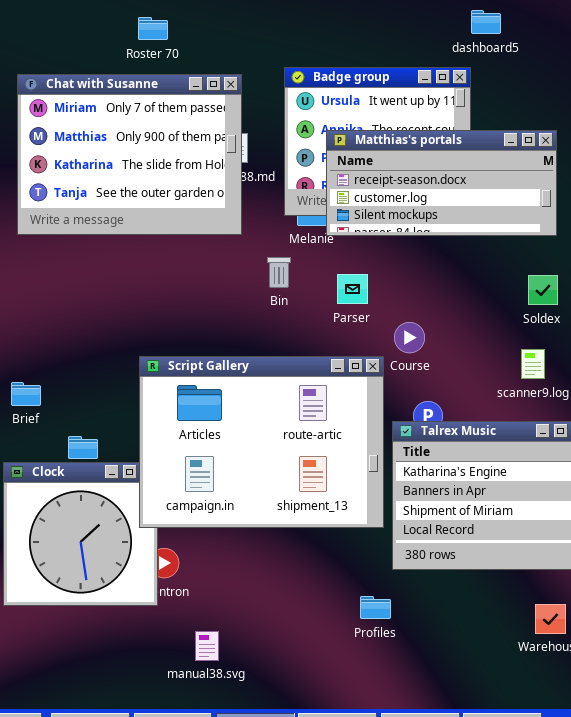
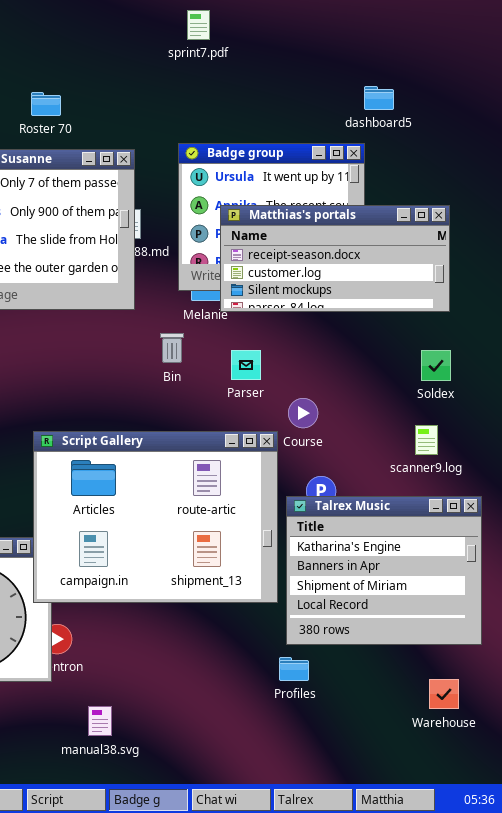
Profiles: [360,596,391,619] -> [279,657,309,681], moved

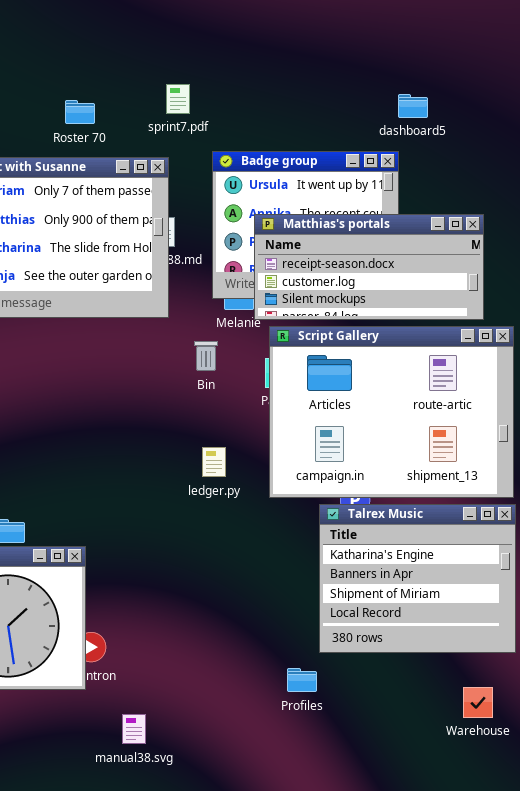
sprint7.pdf: [187,10,210,40] -> [166,84,190,114], moved
Script Gallery: [33,431,278,603] -> [269,326,514,498], moved
Profiles: [279,657,309,681] -> [287,668,317,692], moved

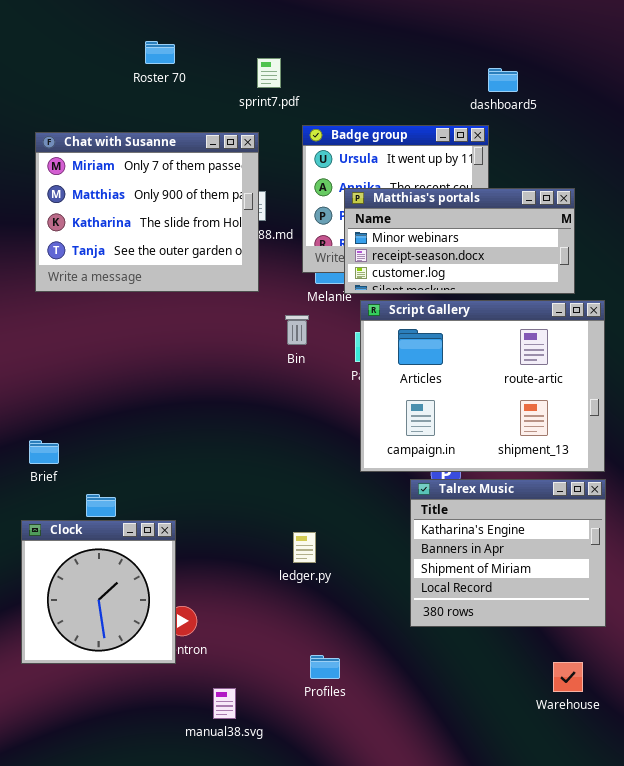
Roster 70: [65,100,95,124] -> [145,41,175,64], moved
Matthias's portals: [254,214,484,320] -> [344,188,575,294], scrolled up 1 row
ledger.py: [202,447,226,477] -> [293,532,316,563], moved
Profiles: [287,668,317,692] -> [310,655,340,679], moved

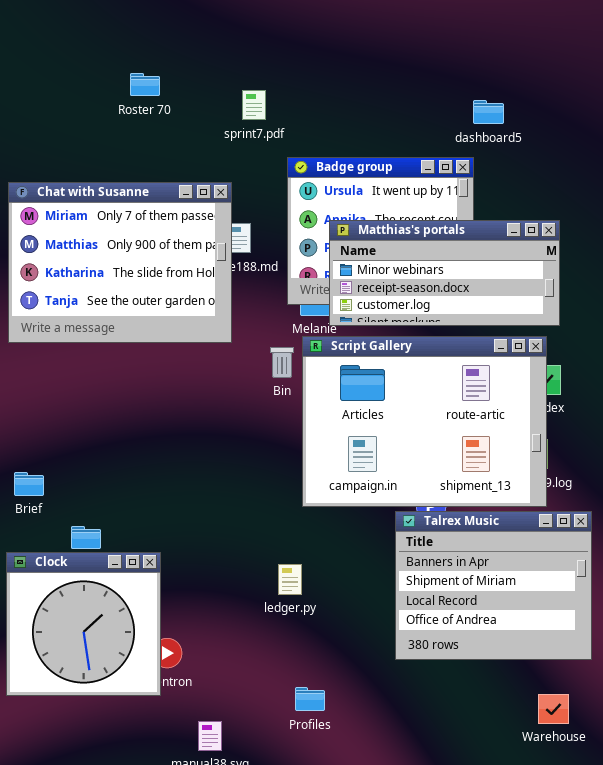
Chat with Susanne: [35,132,259,292] -> [8,182,232,343], moved
Script Gallery: [360,300,605,472] -> [302,336,547,507], moved
Talrex Music: [410,479,606,627] -> [395,511,592,660], scrolled down 1 row

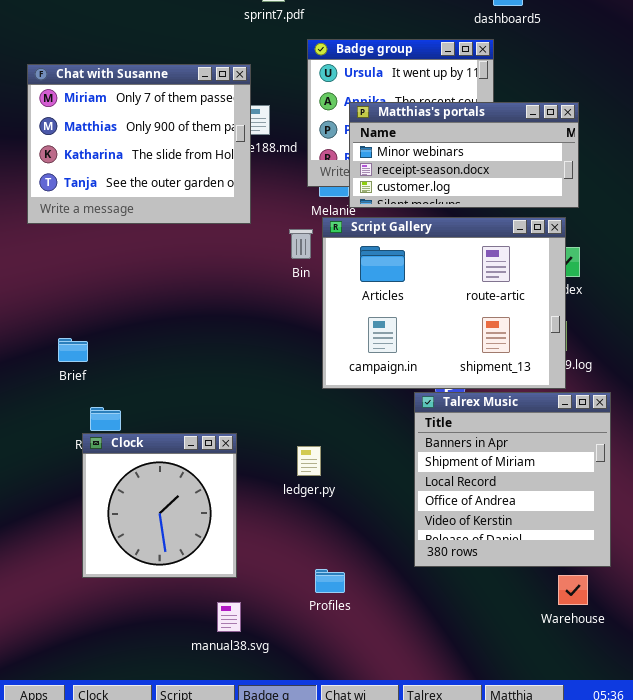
Brief: [14,472,44,496] -> [58,338,88,362], moved
Talrex Music: [395,511,592,660] -> [414,392,611,567], resized
Clock: [6,552,161,696] -> [82,433,237,578], moved

